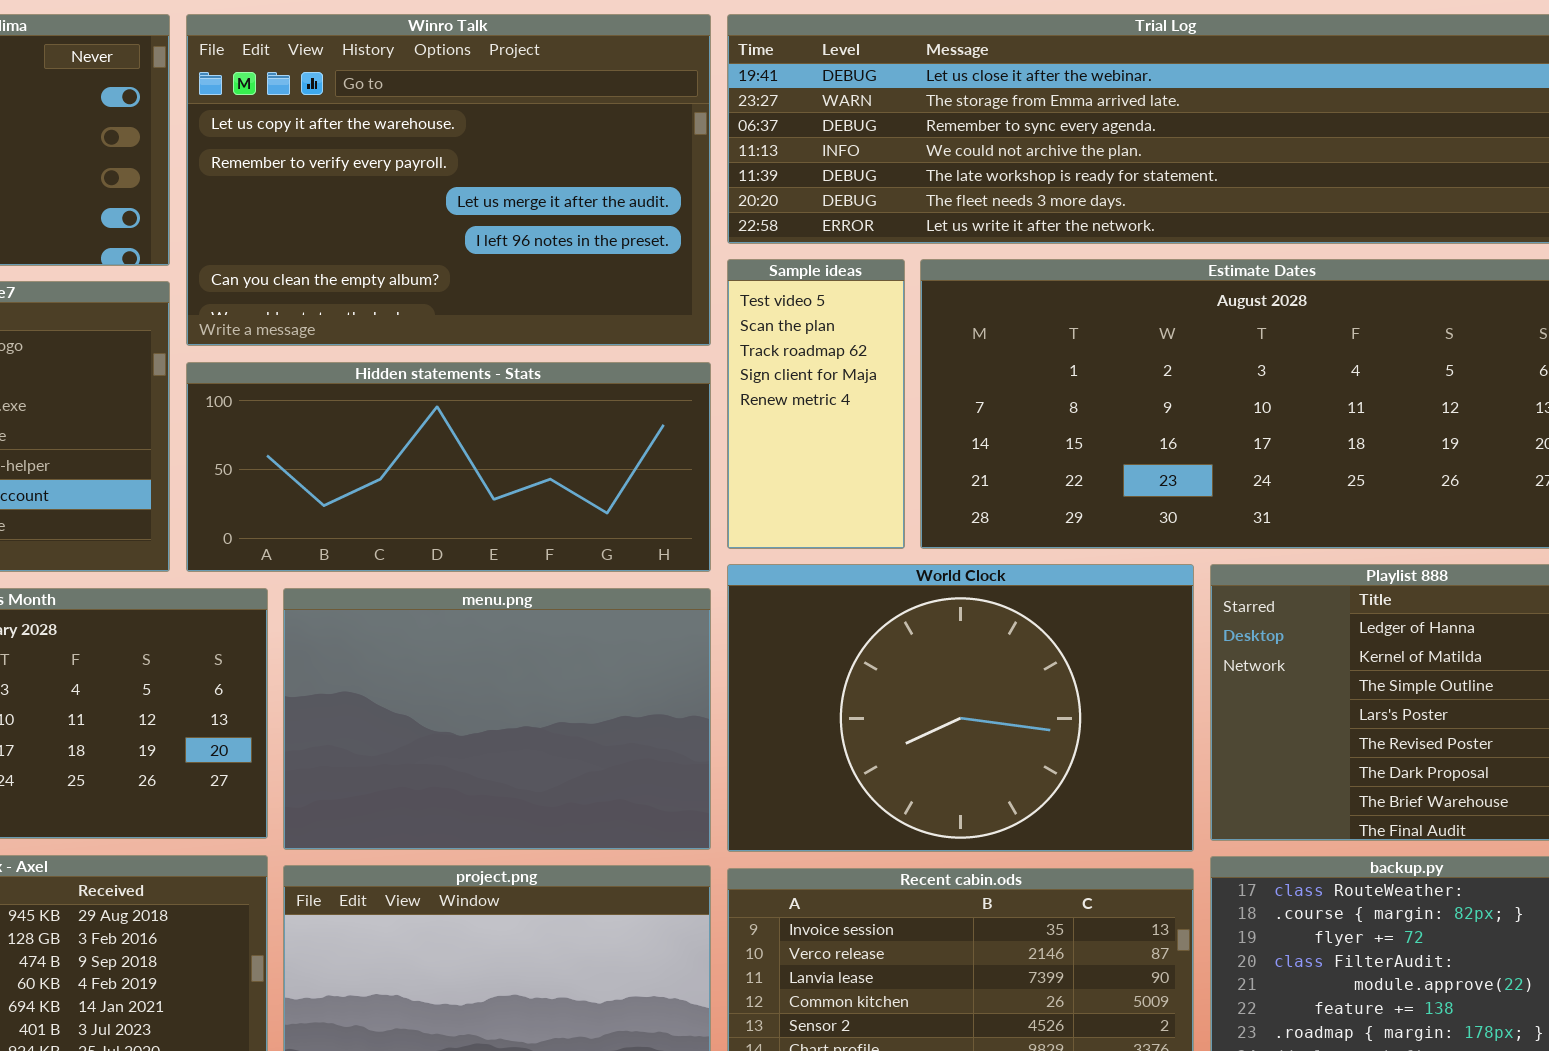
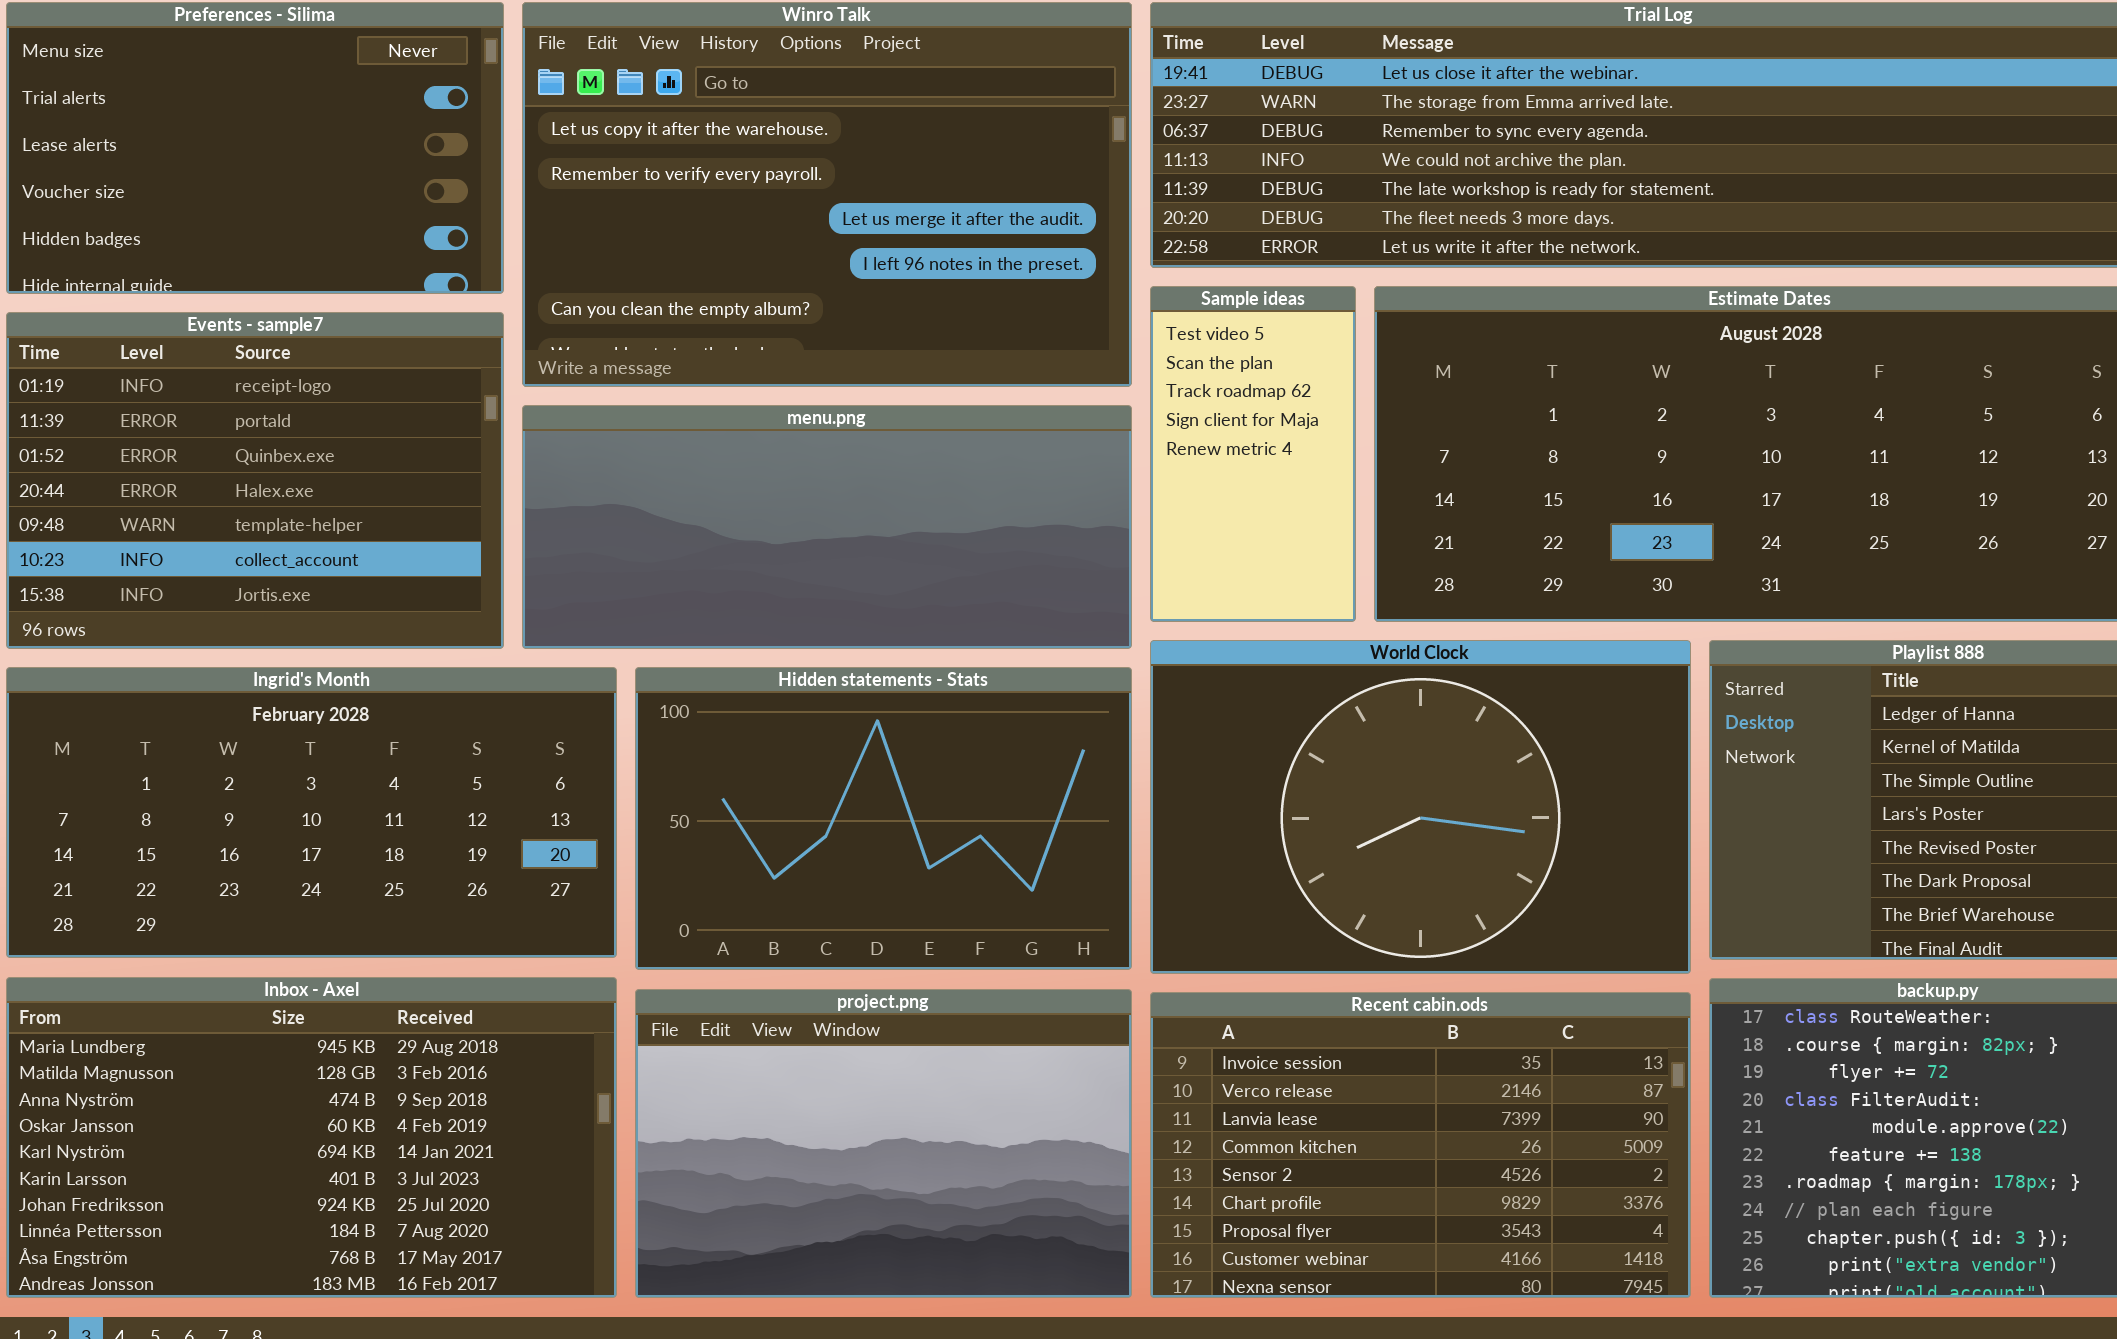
Hidden statements - Stats: [186,362,711,572] -> [635,667,1132,970], moved, resized
menu.png: [283,588,711,850] -> [522,405,1132,649], moved, resized

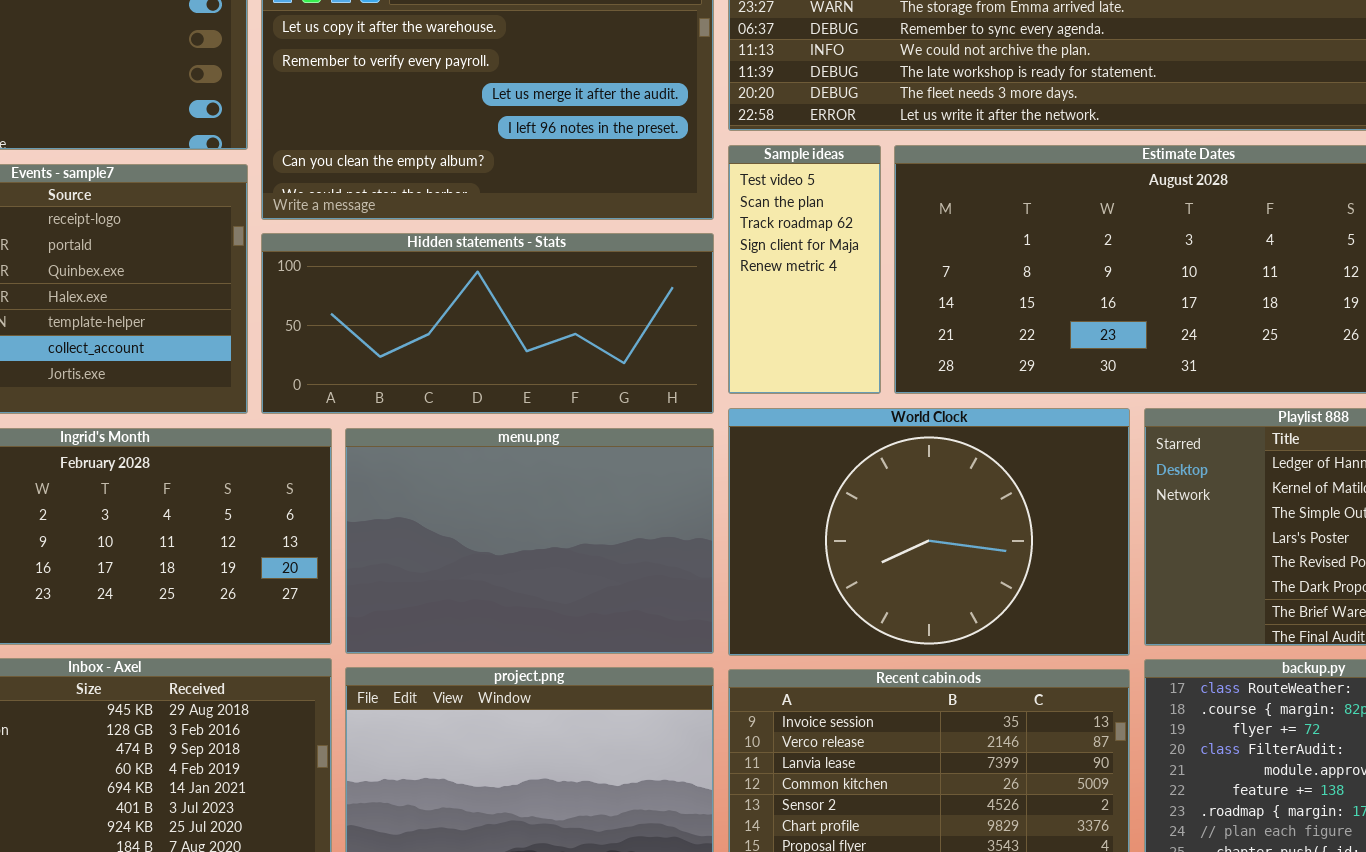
menu.png: [522,405,1132,649] -> [345,428,714,654], moved, resized
Hidden statements - Stats: [635,667,1132,970] -> [261,233,714,414], moved, resized

